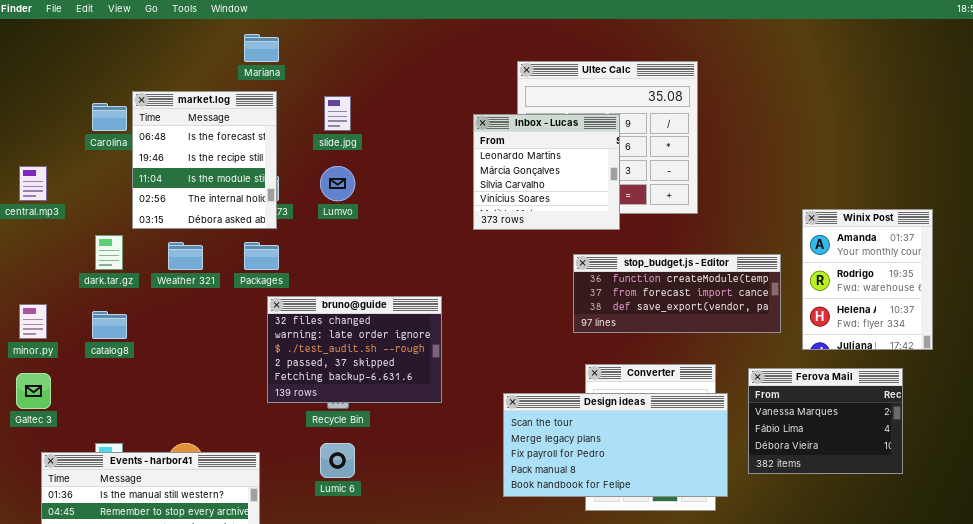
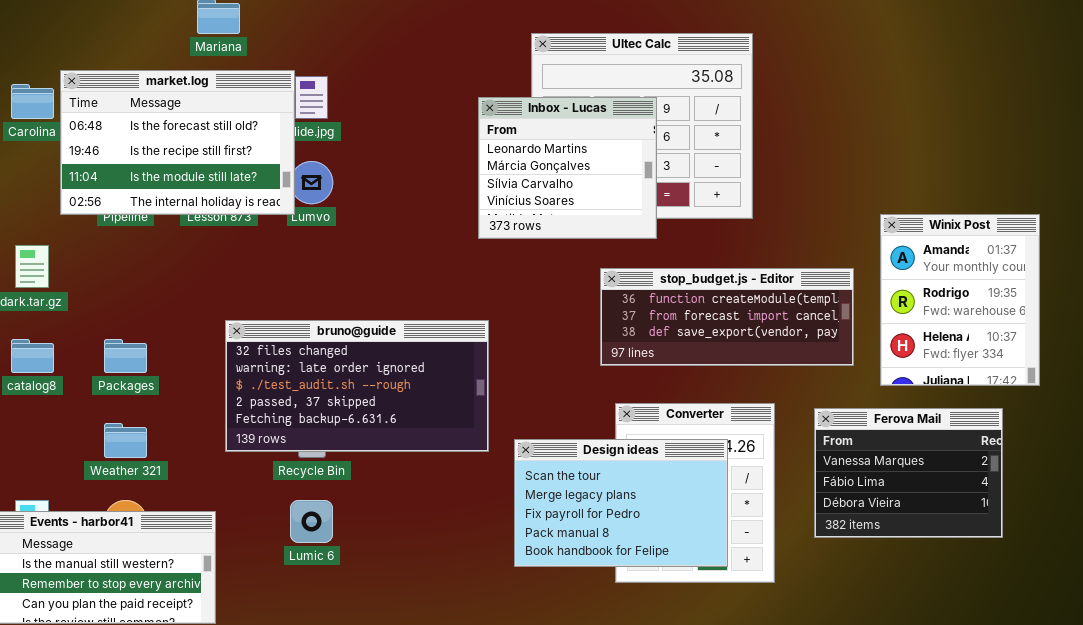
market.log: [132,91,277,229] -> [60,70,295,215], resized
Weather 321: [168,242,203,270] -> [104,423,147,458], moved
Packages: [244,242,279,270] -> [104,339,147,373], moved
bruno@guide: [267,296,442,403] -> [225,320,489,452], resized
Design ideas: [503,393,728,497] -> [514,439,728,567], resized

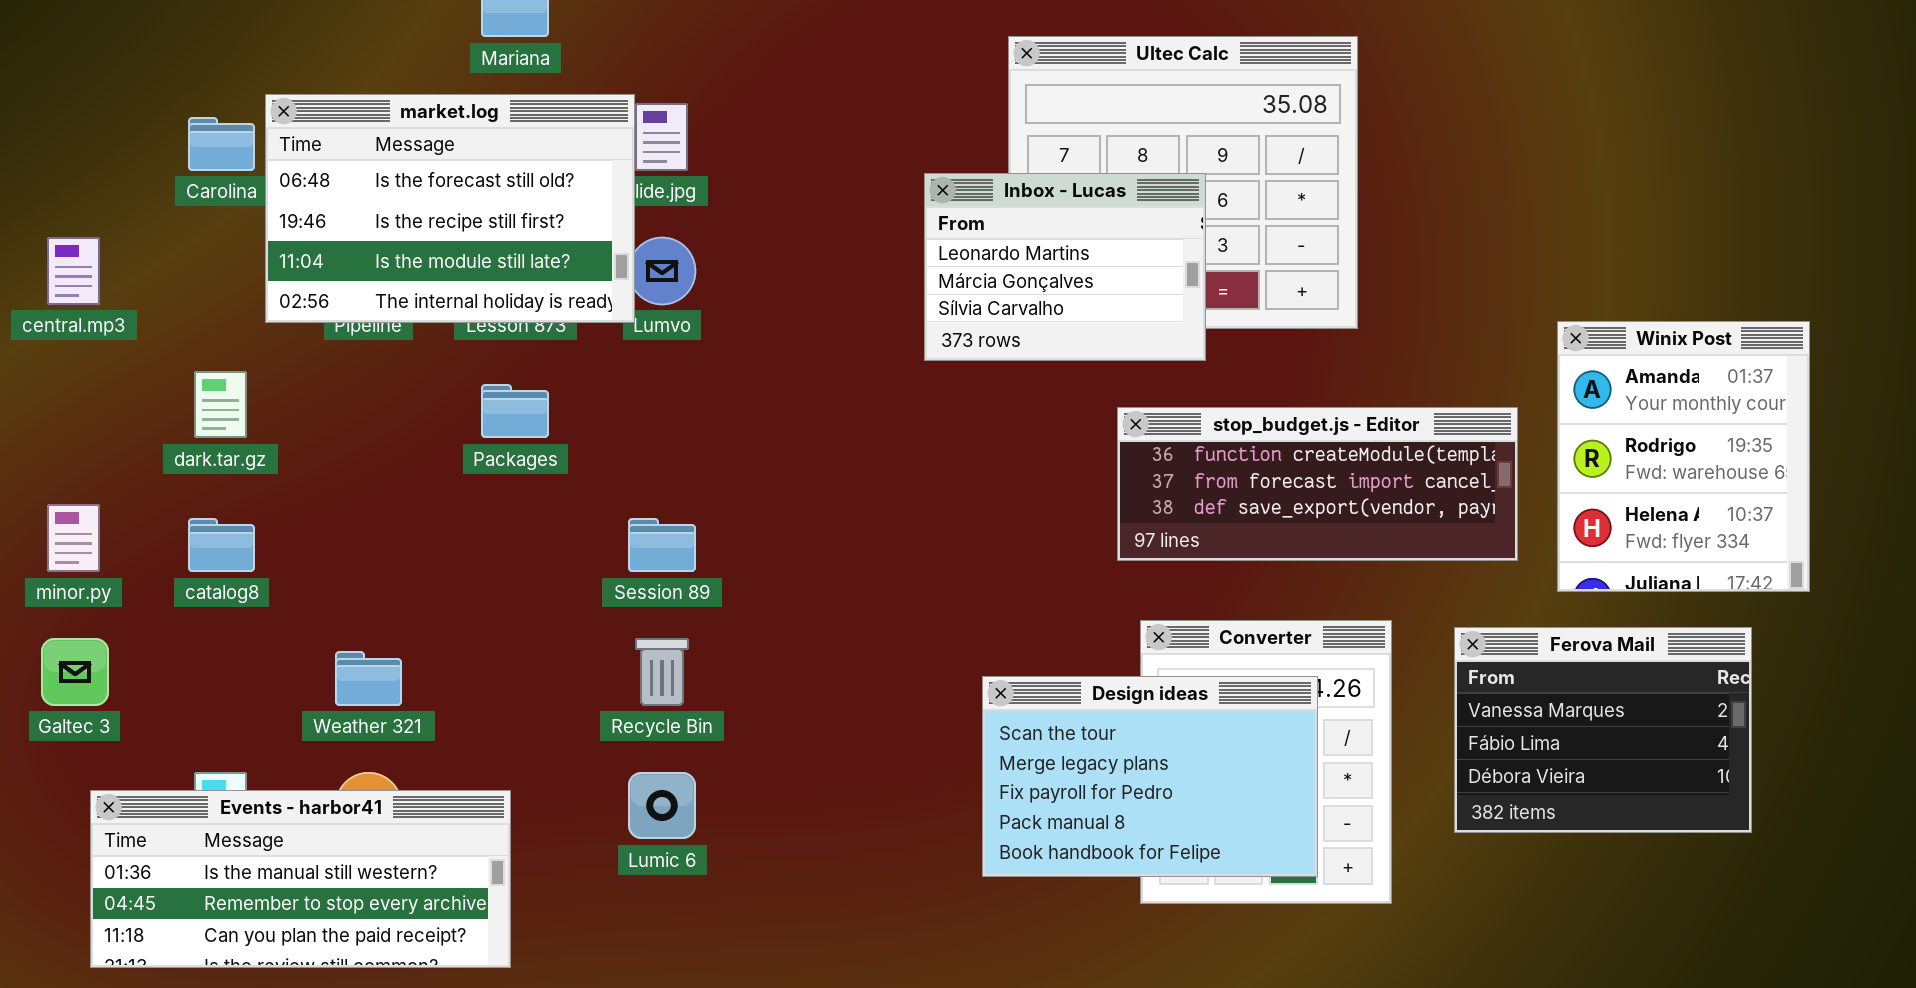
Inbox - Lucas: [478,97,657,239] -> [924,173,1206,361], resized
bruno@guide: [225,320,489,452] -> none, closed
Packages: [104,339,147,373] -> [481,384,549,438], moved

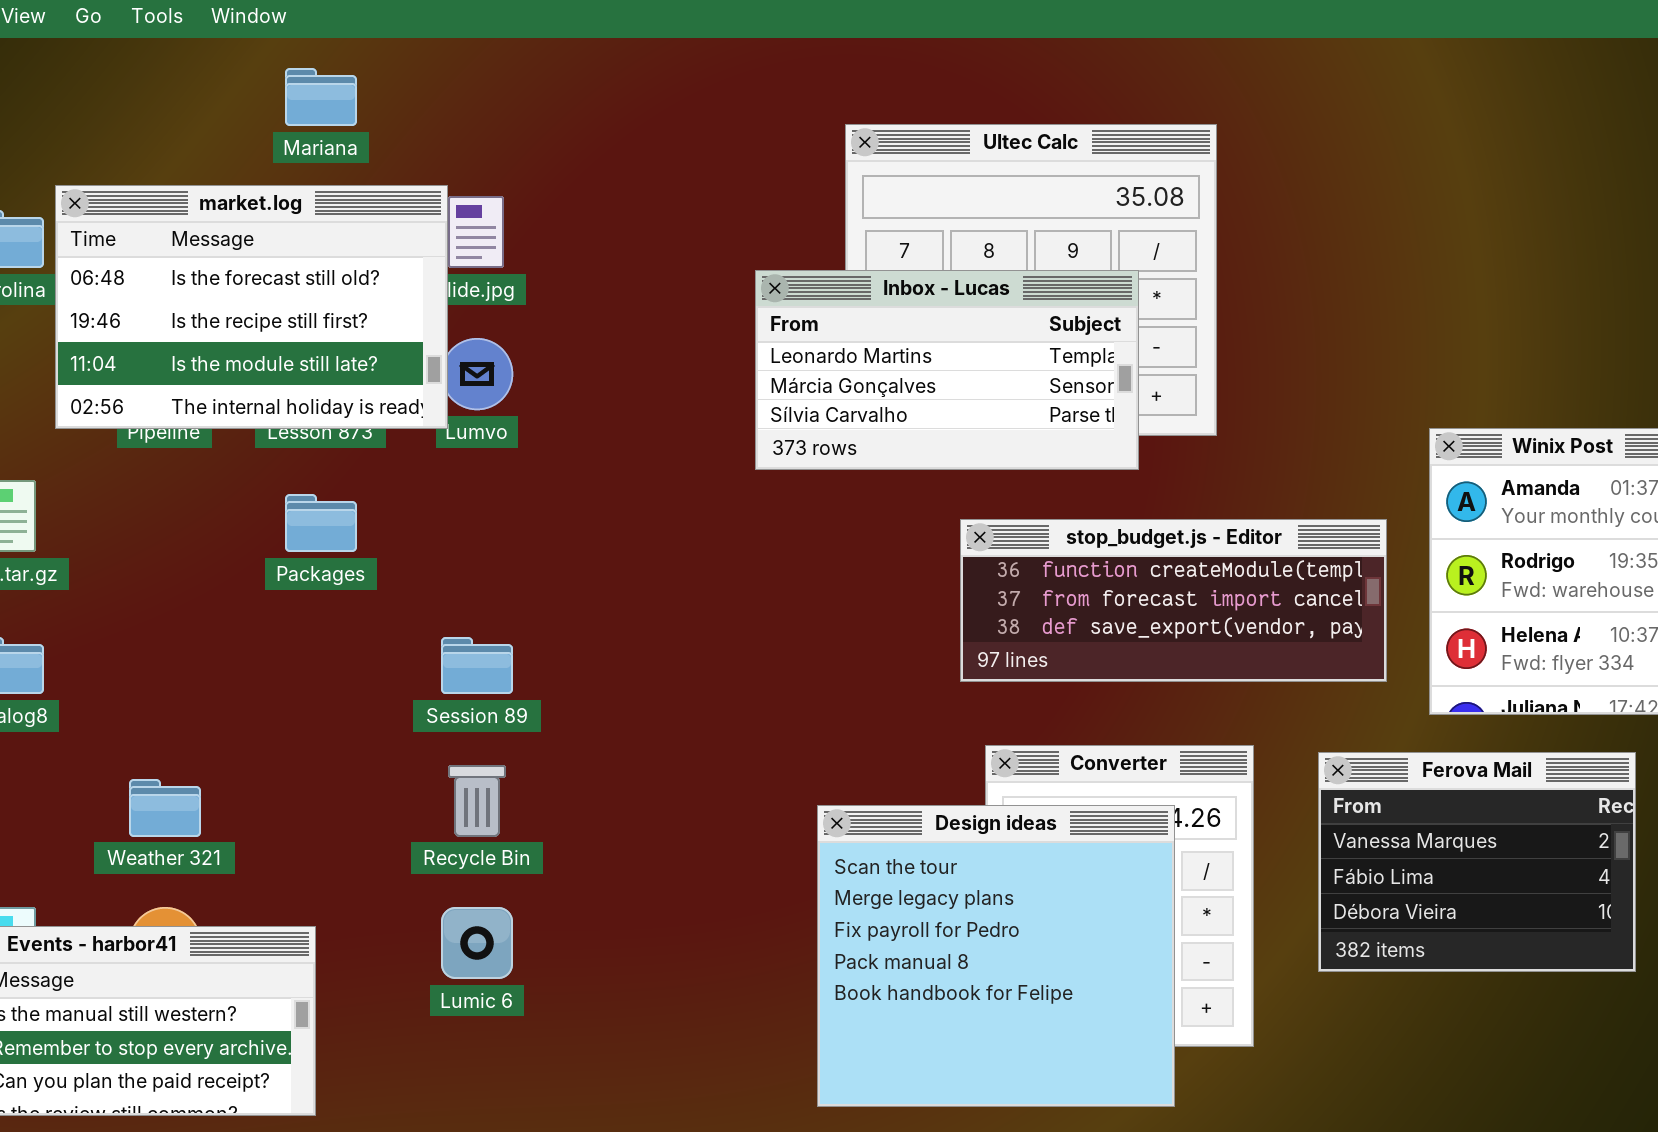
Inbox - Lucas: [924,173,1206,361] -> [755,270,1139,470], resized
Design ideas: [982,676,1318,877] -> [817,805,1175,1107], resized

